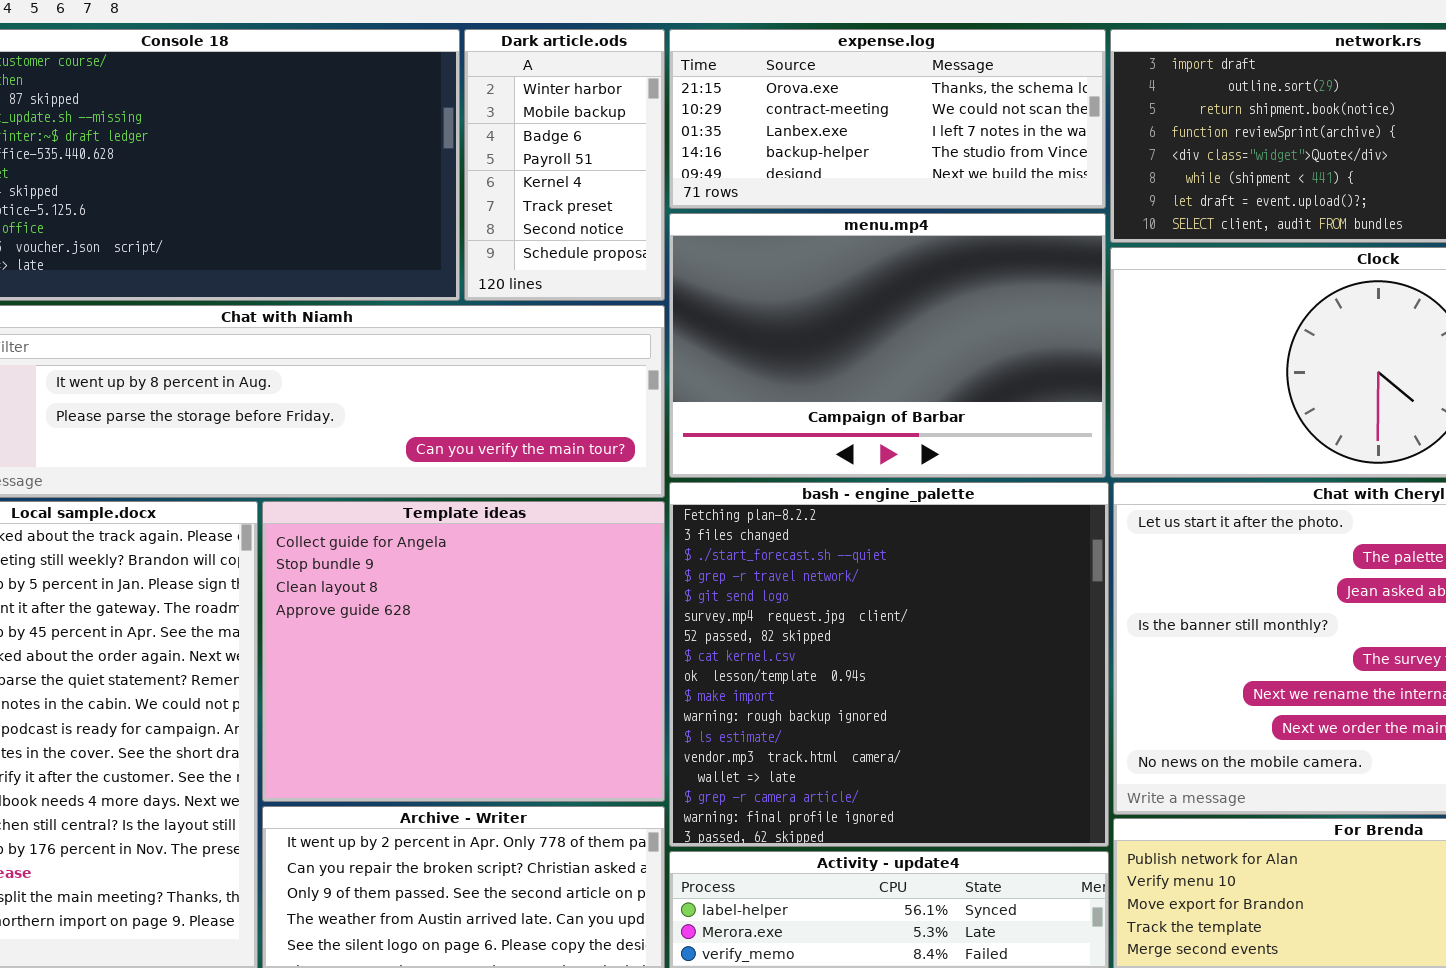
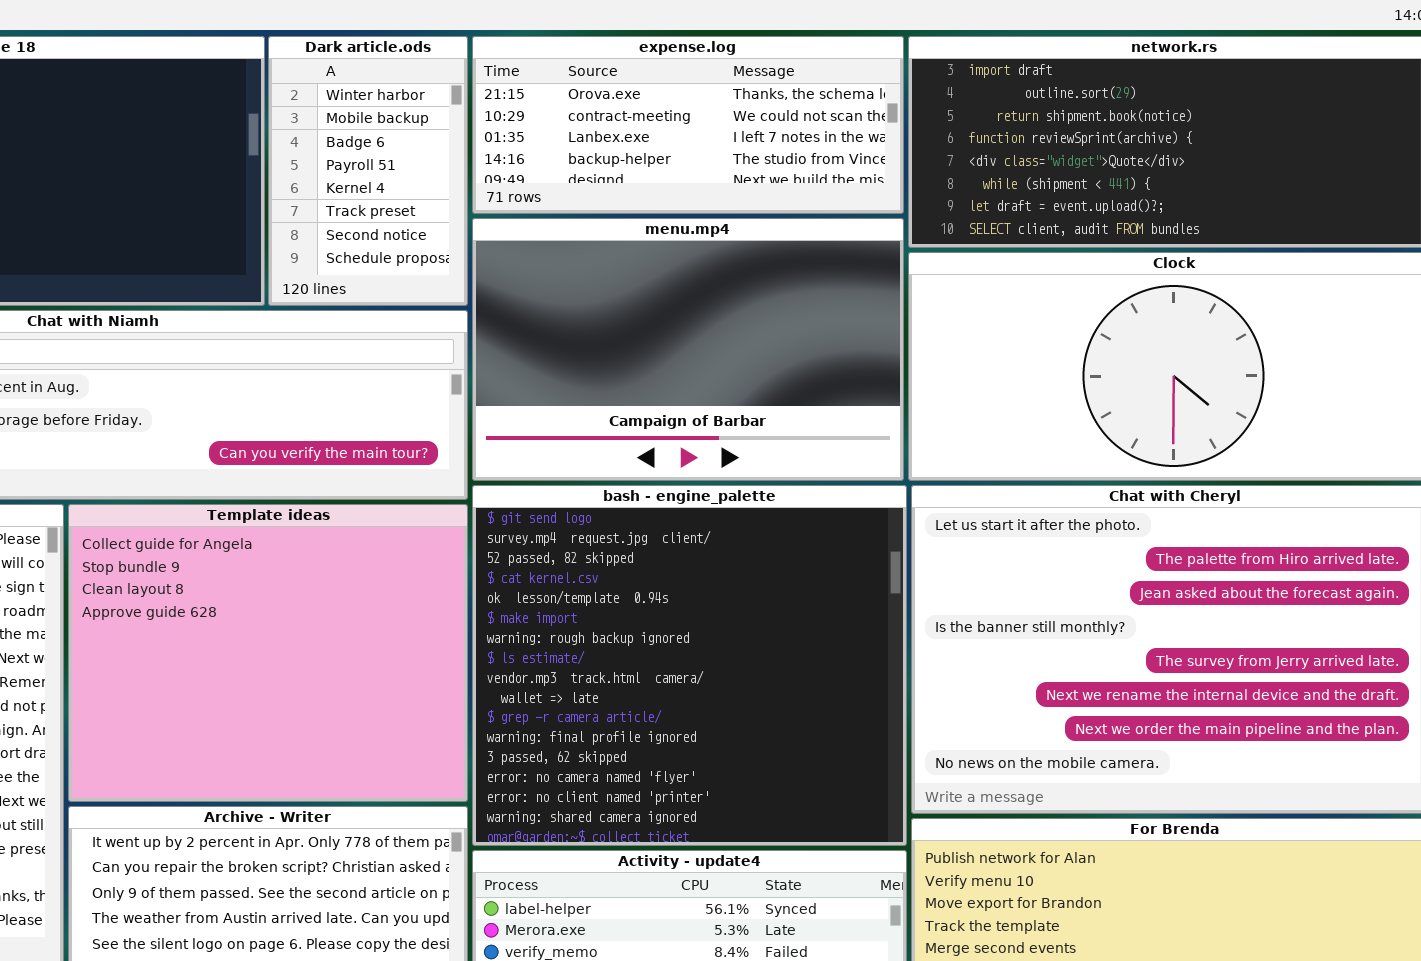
bash - engine_palette: [669,482,1109,847] -> [472,485,907,846], scrolled down 4 rows

